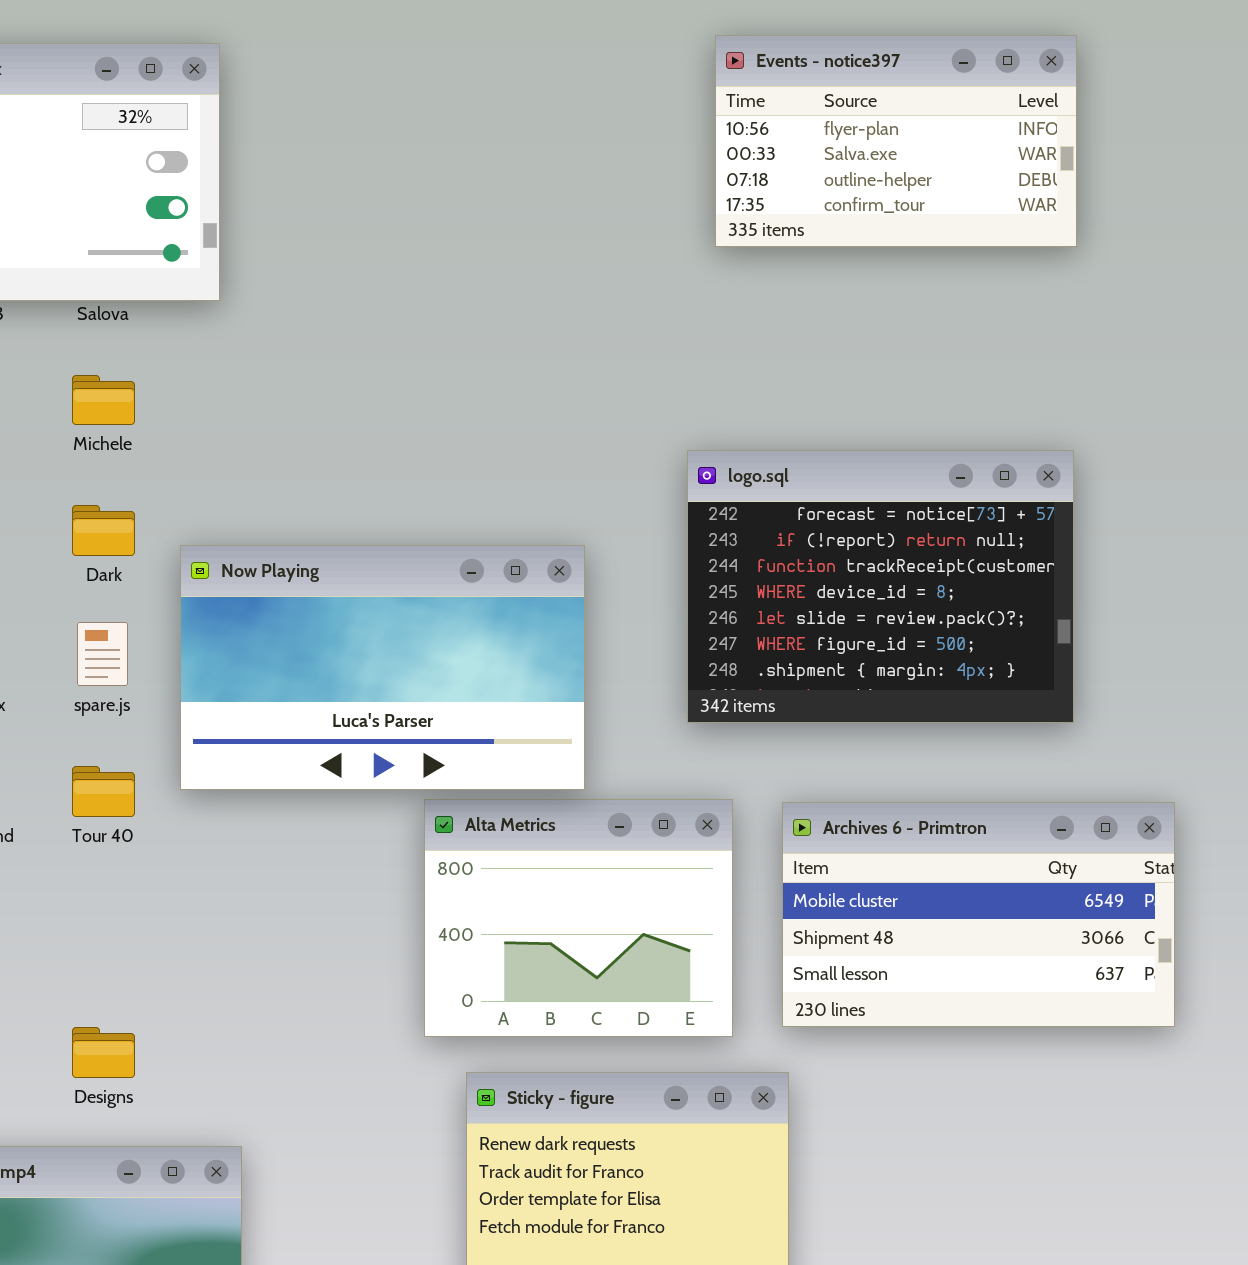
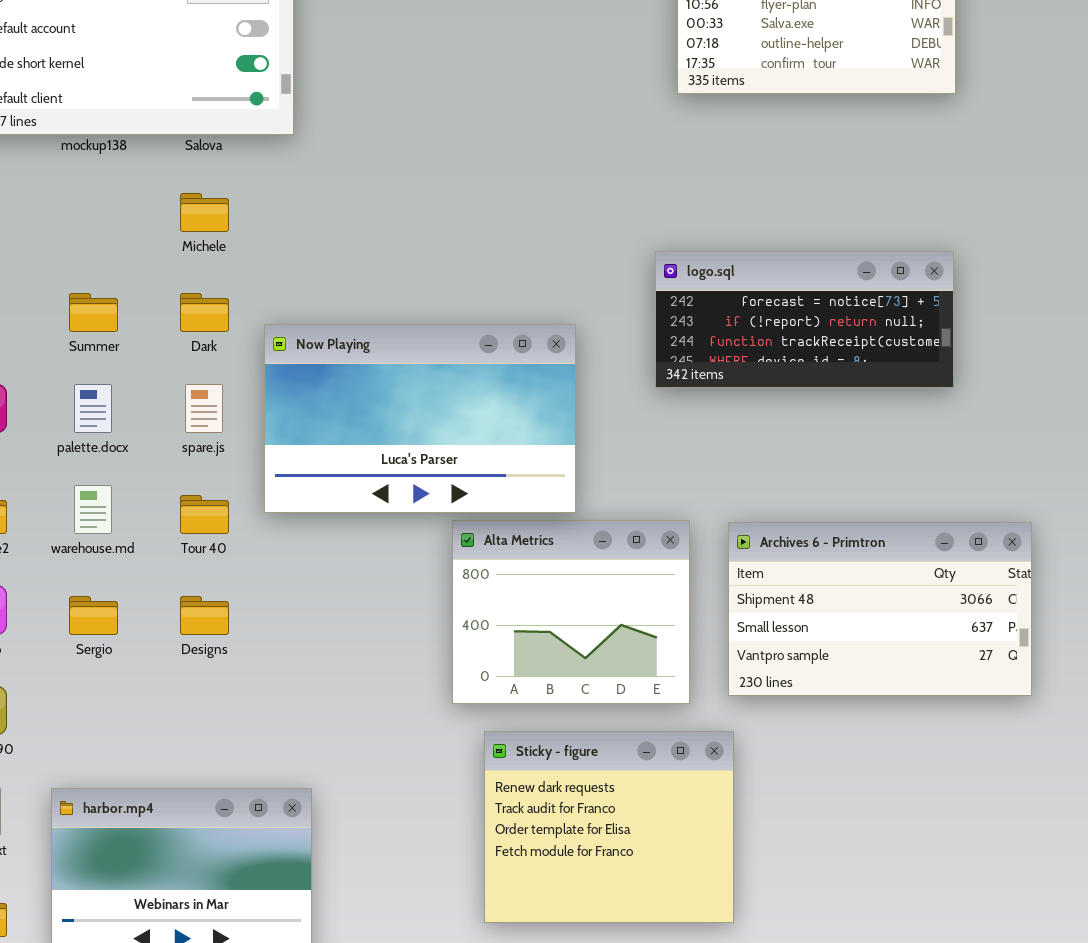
logo.sql: [687,450,1074,723] -> [655,251,954,388], resized
Archives 6 - Primtron: [782,802,1175,1027] -> [728,522,1032,696], scrolled down 1 row
Designs: [72,1027,135,1078] -> [180,596,229,635], moved

